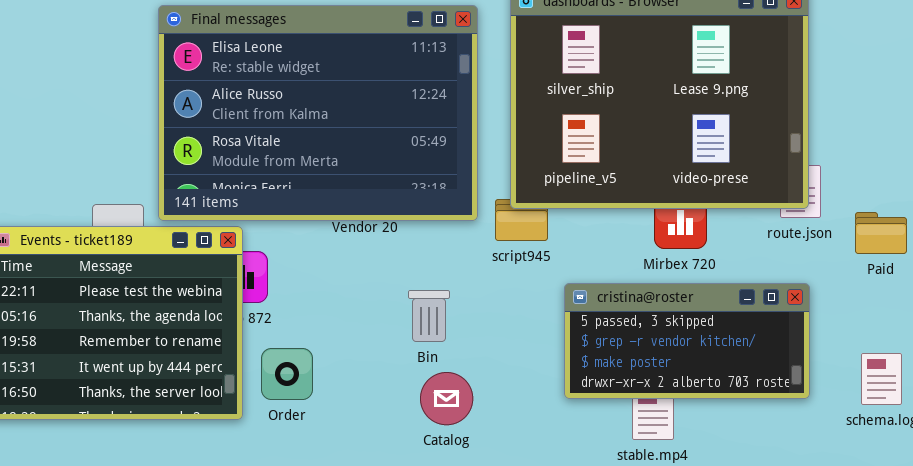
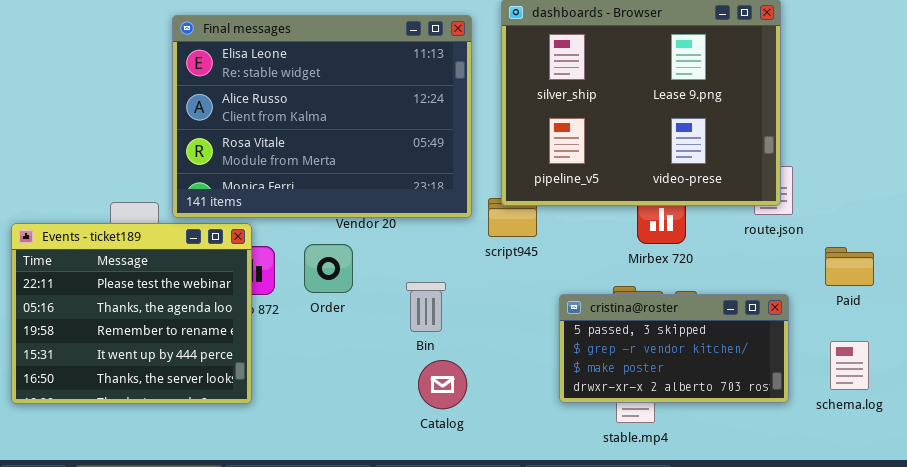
Paid: [855,212,907,254] -> [825,247,874,286], moved
cristina@roster: [564,283,810,399] -> [559,294,789,403], moved
Order: [261,348,313,400] -> [304,244,353,293], moved

